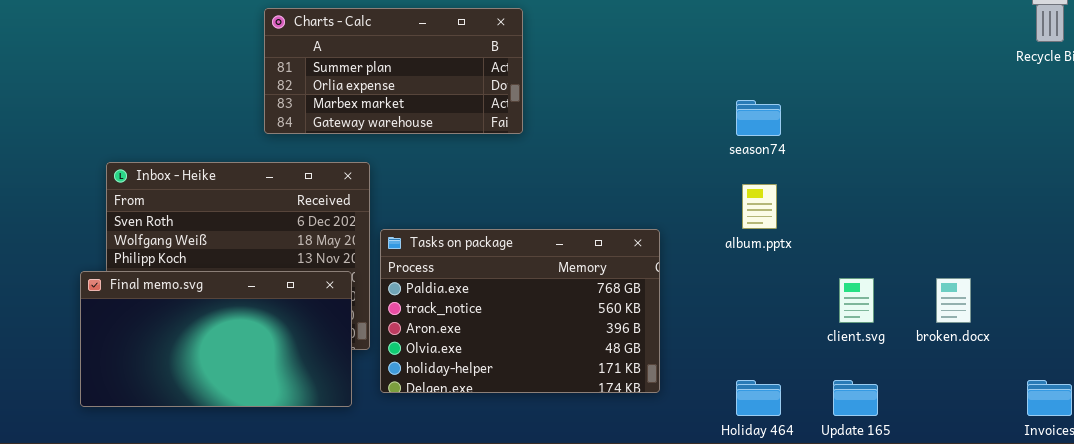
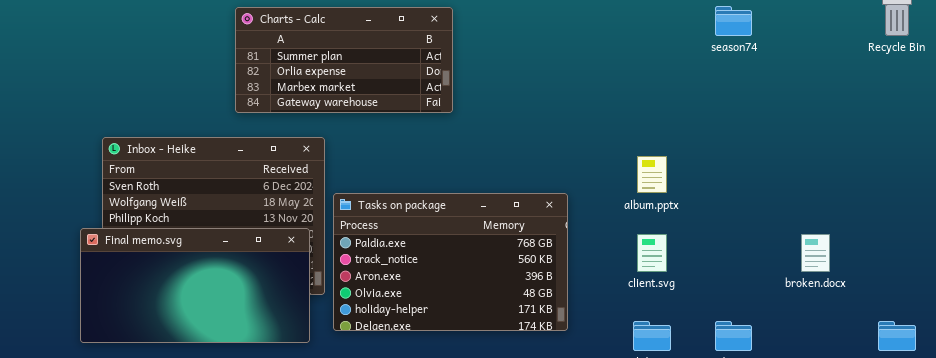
season74: [736,100,781,136] -> [715,6,752,36], moved
client.svg: [839,278,874,323] -> [637,234,667,272], moved

